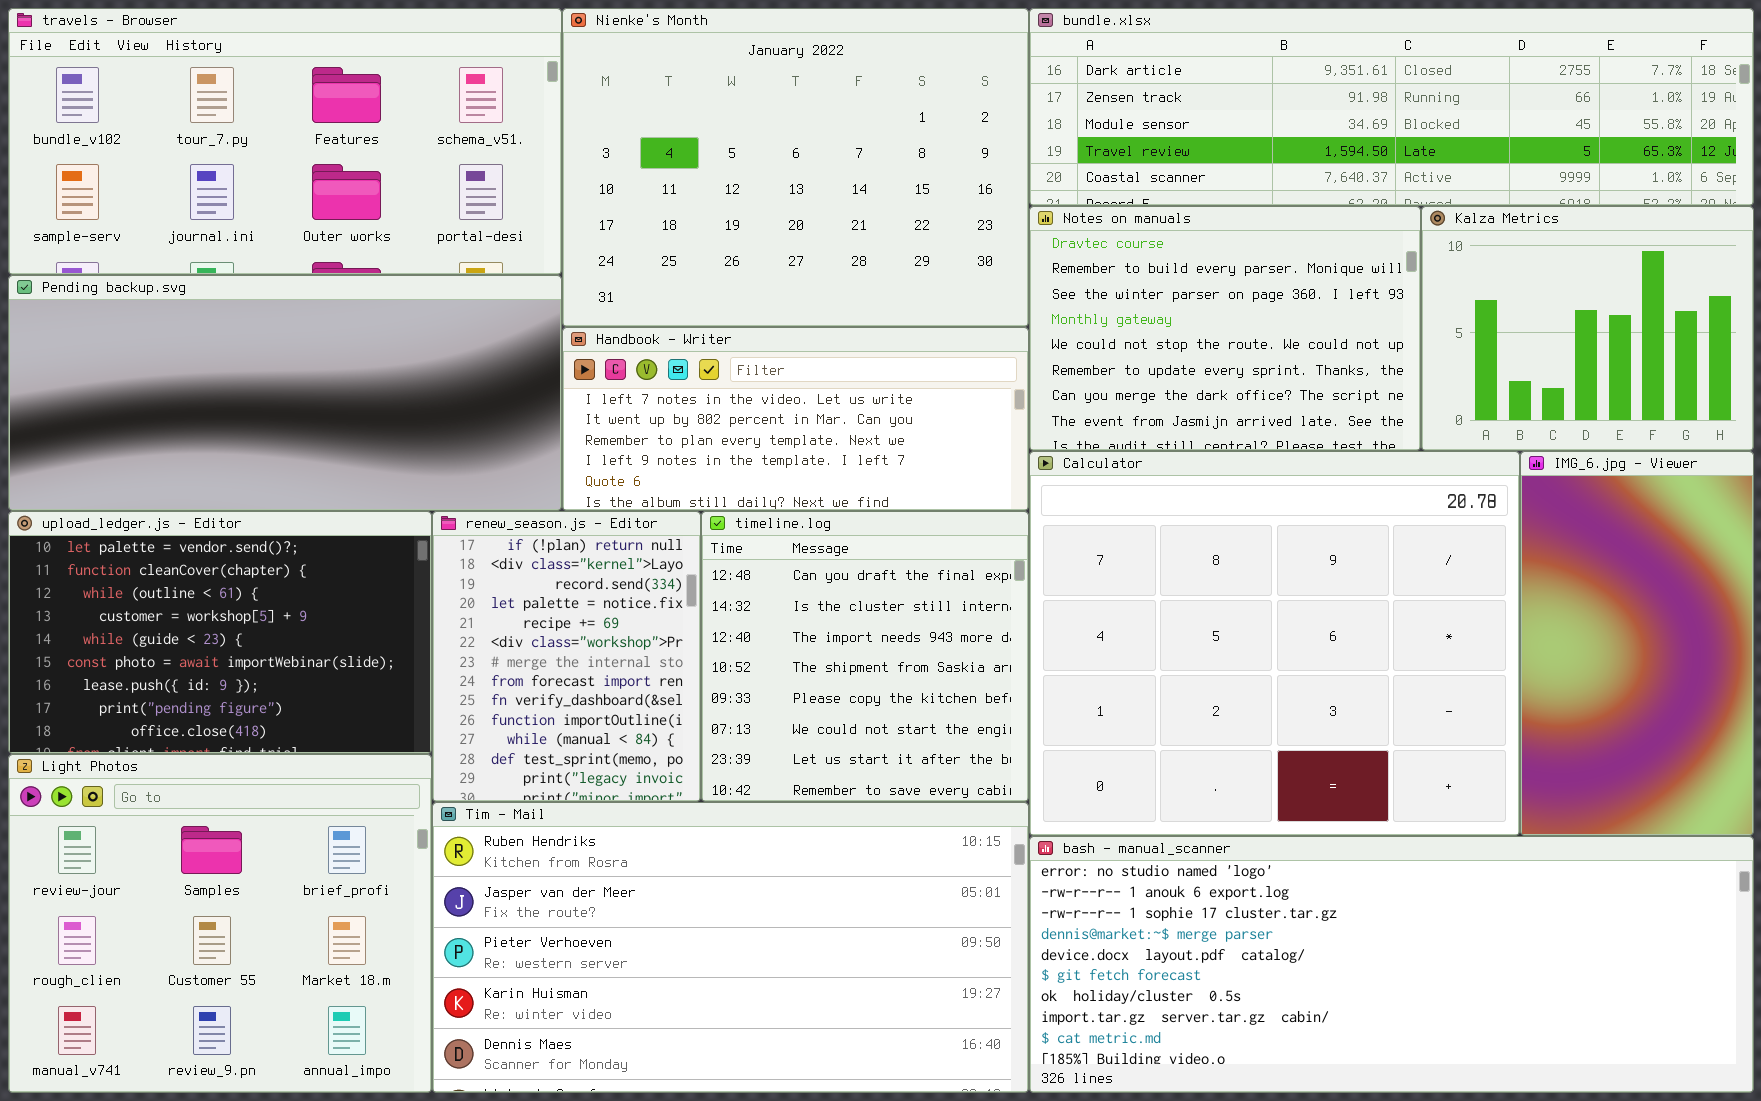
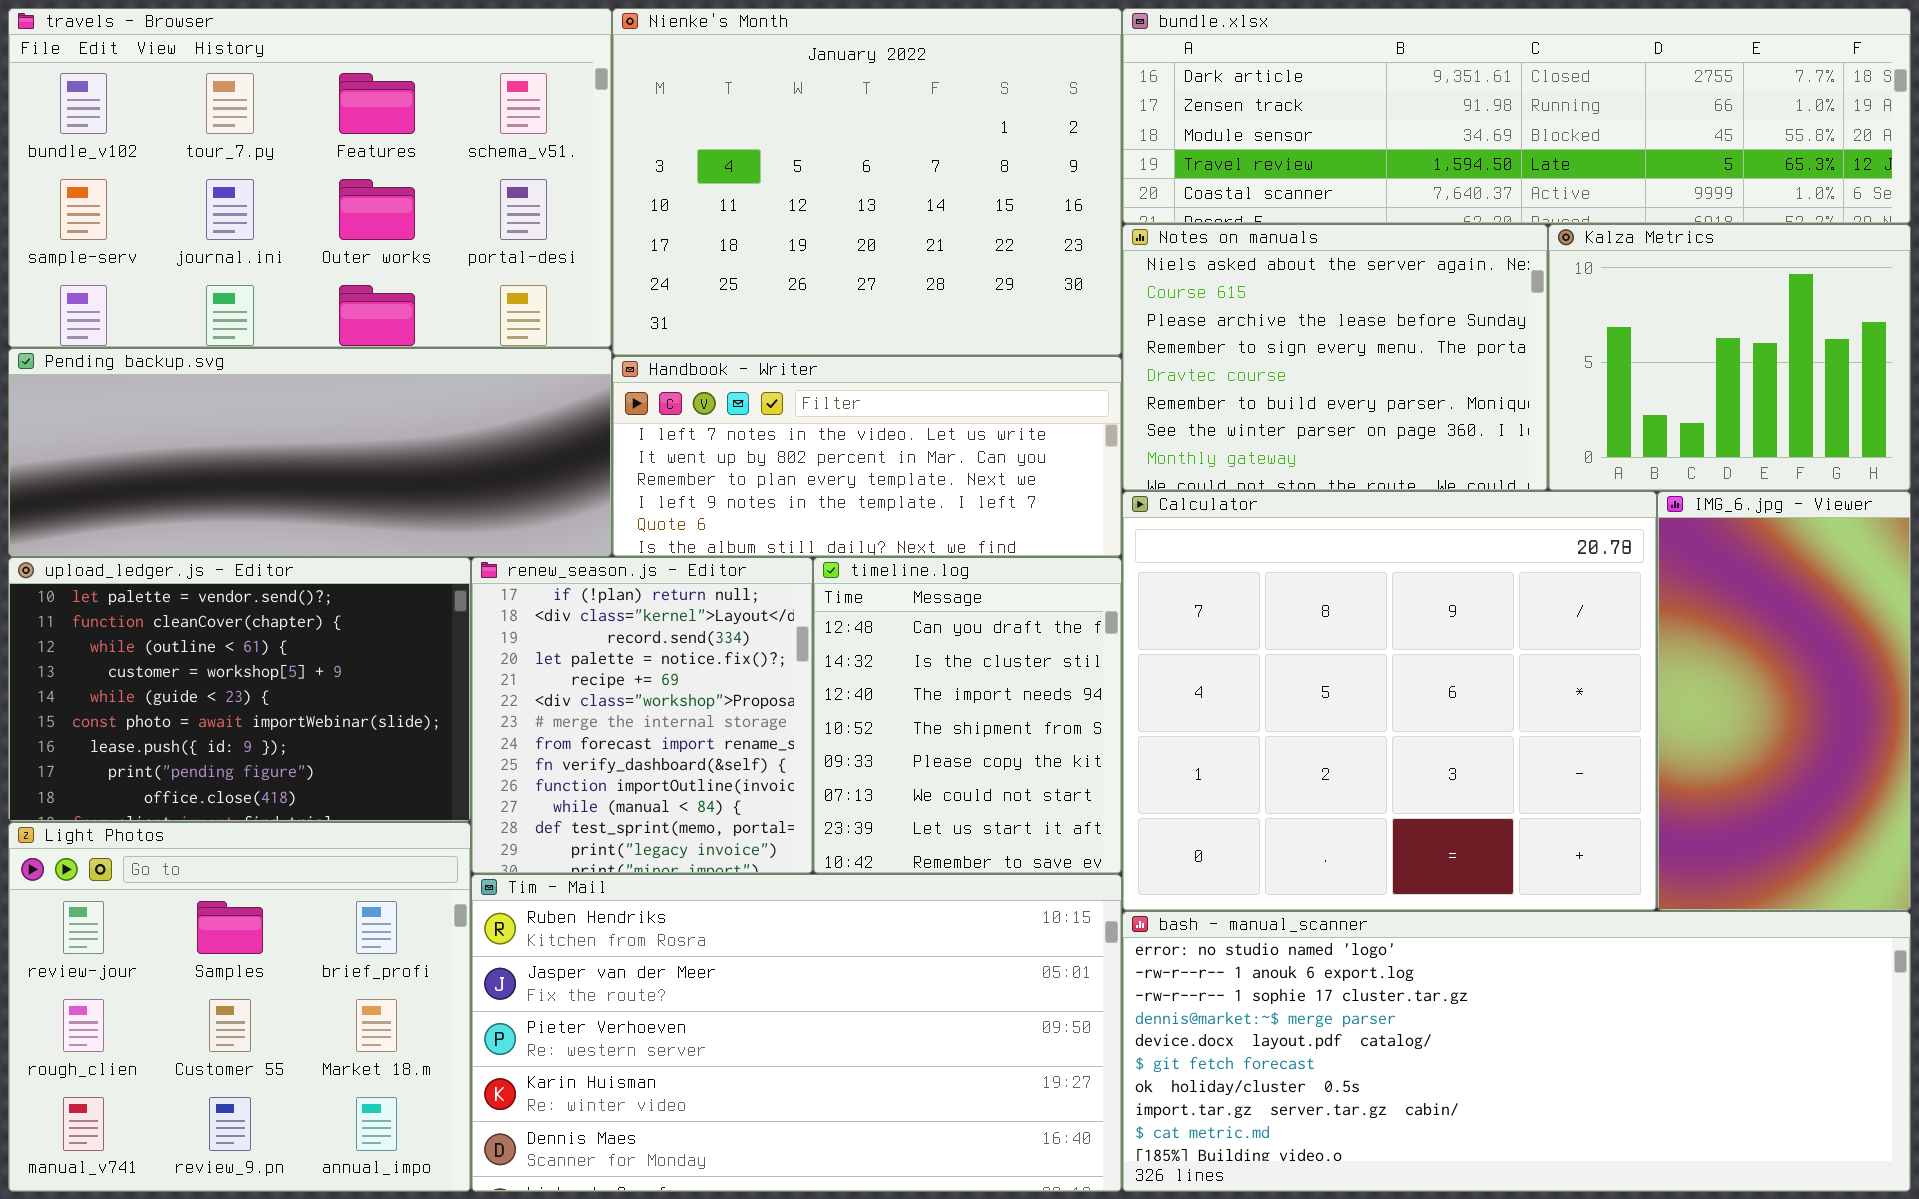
travels - Browser: [8,8,562,275] -> [8,8,612,348], resized
Notes on manuals: [1029,206,1421,451] -> [1122,224,1548,491], scrolled up 4 rows
Pending backup.svg: [8,275,562,511] -> [8,348,612,557], resized
renew_season.js - Editor: [432,511,701,802] -> [471,557,813,874], resized
timeline.log: [701,511,1029,802] -> [813,557,1122,874], resized

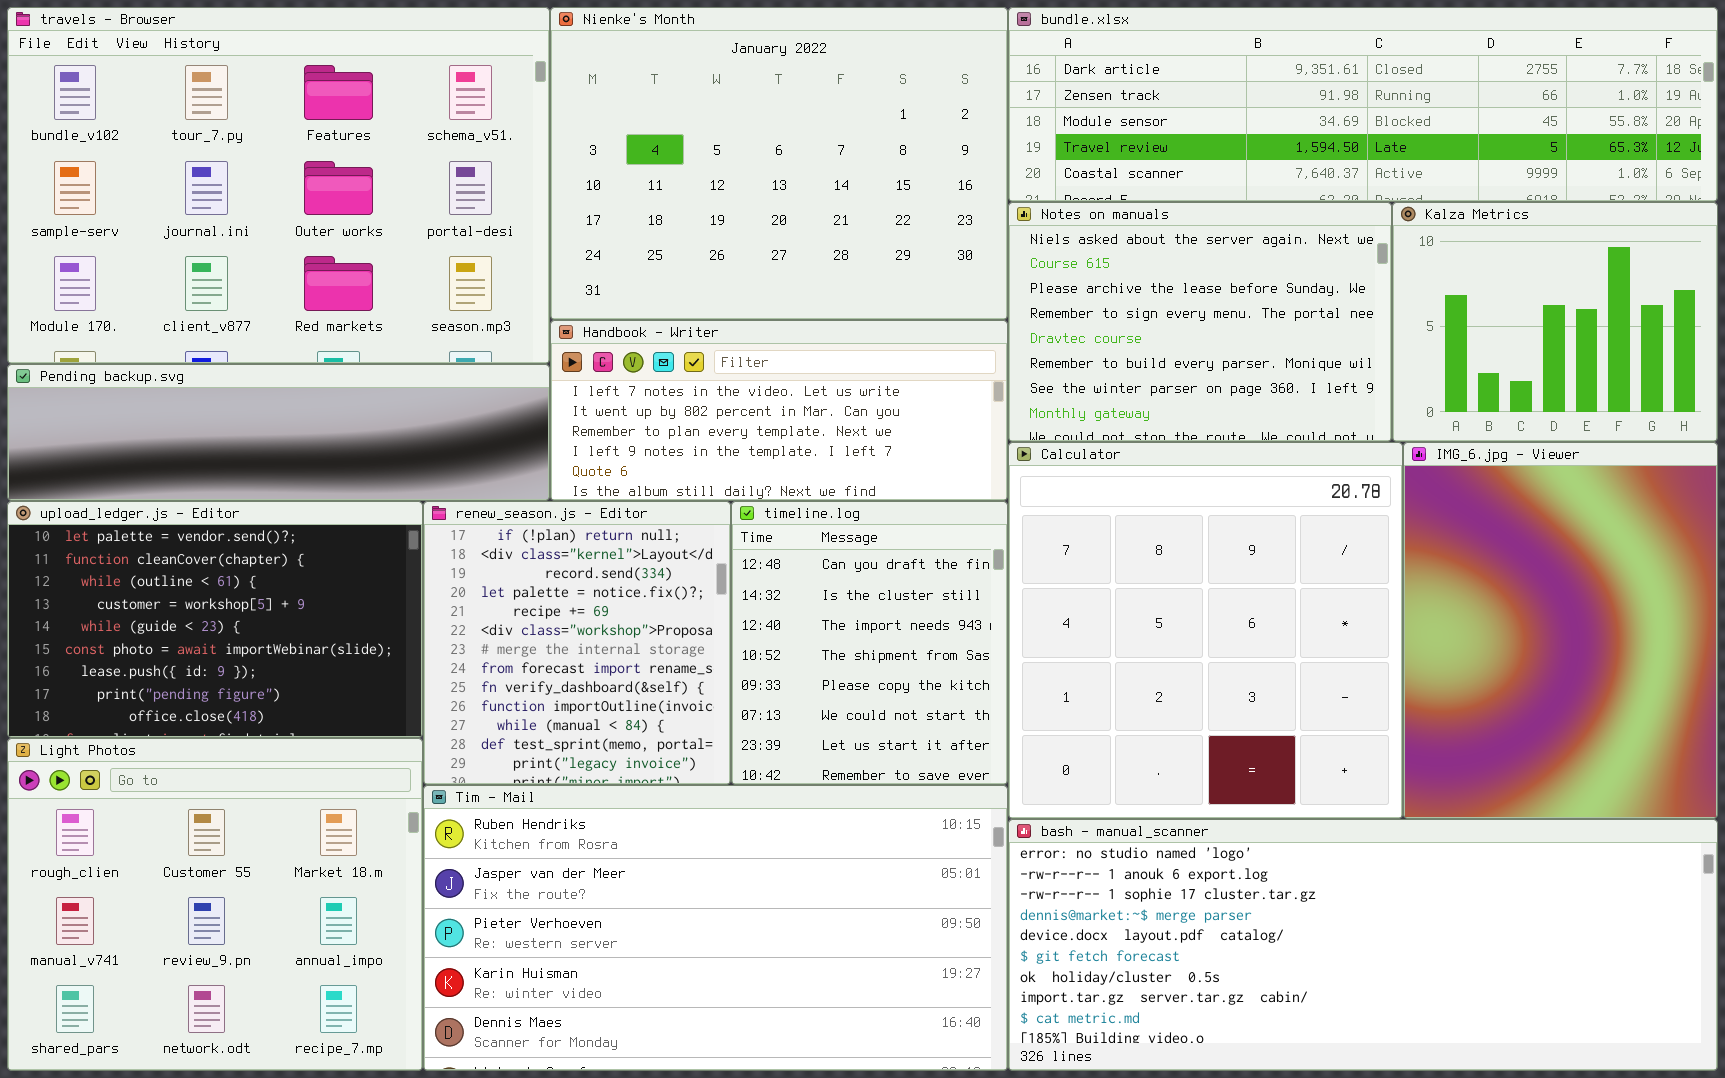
travels - Browser: [8,8,612,348] -> [7,7,550,364], resized
Pending backup.svg: [8,348,612,557] -> [7,364,550,501], resized
Calculator: [1122,491,1657,911] -> [1008,442,1403,819], resized
IMG_6.jpg - Viewer: [1657,491,1911,911] -> [1403,442,1718,819], resized
Light Photos: [8,822,471,1192] -> [7,738,423,1071], scrolled down 1 row

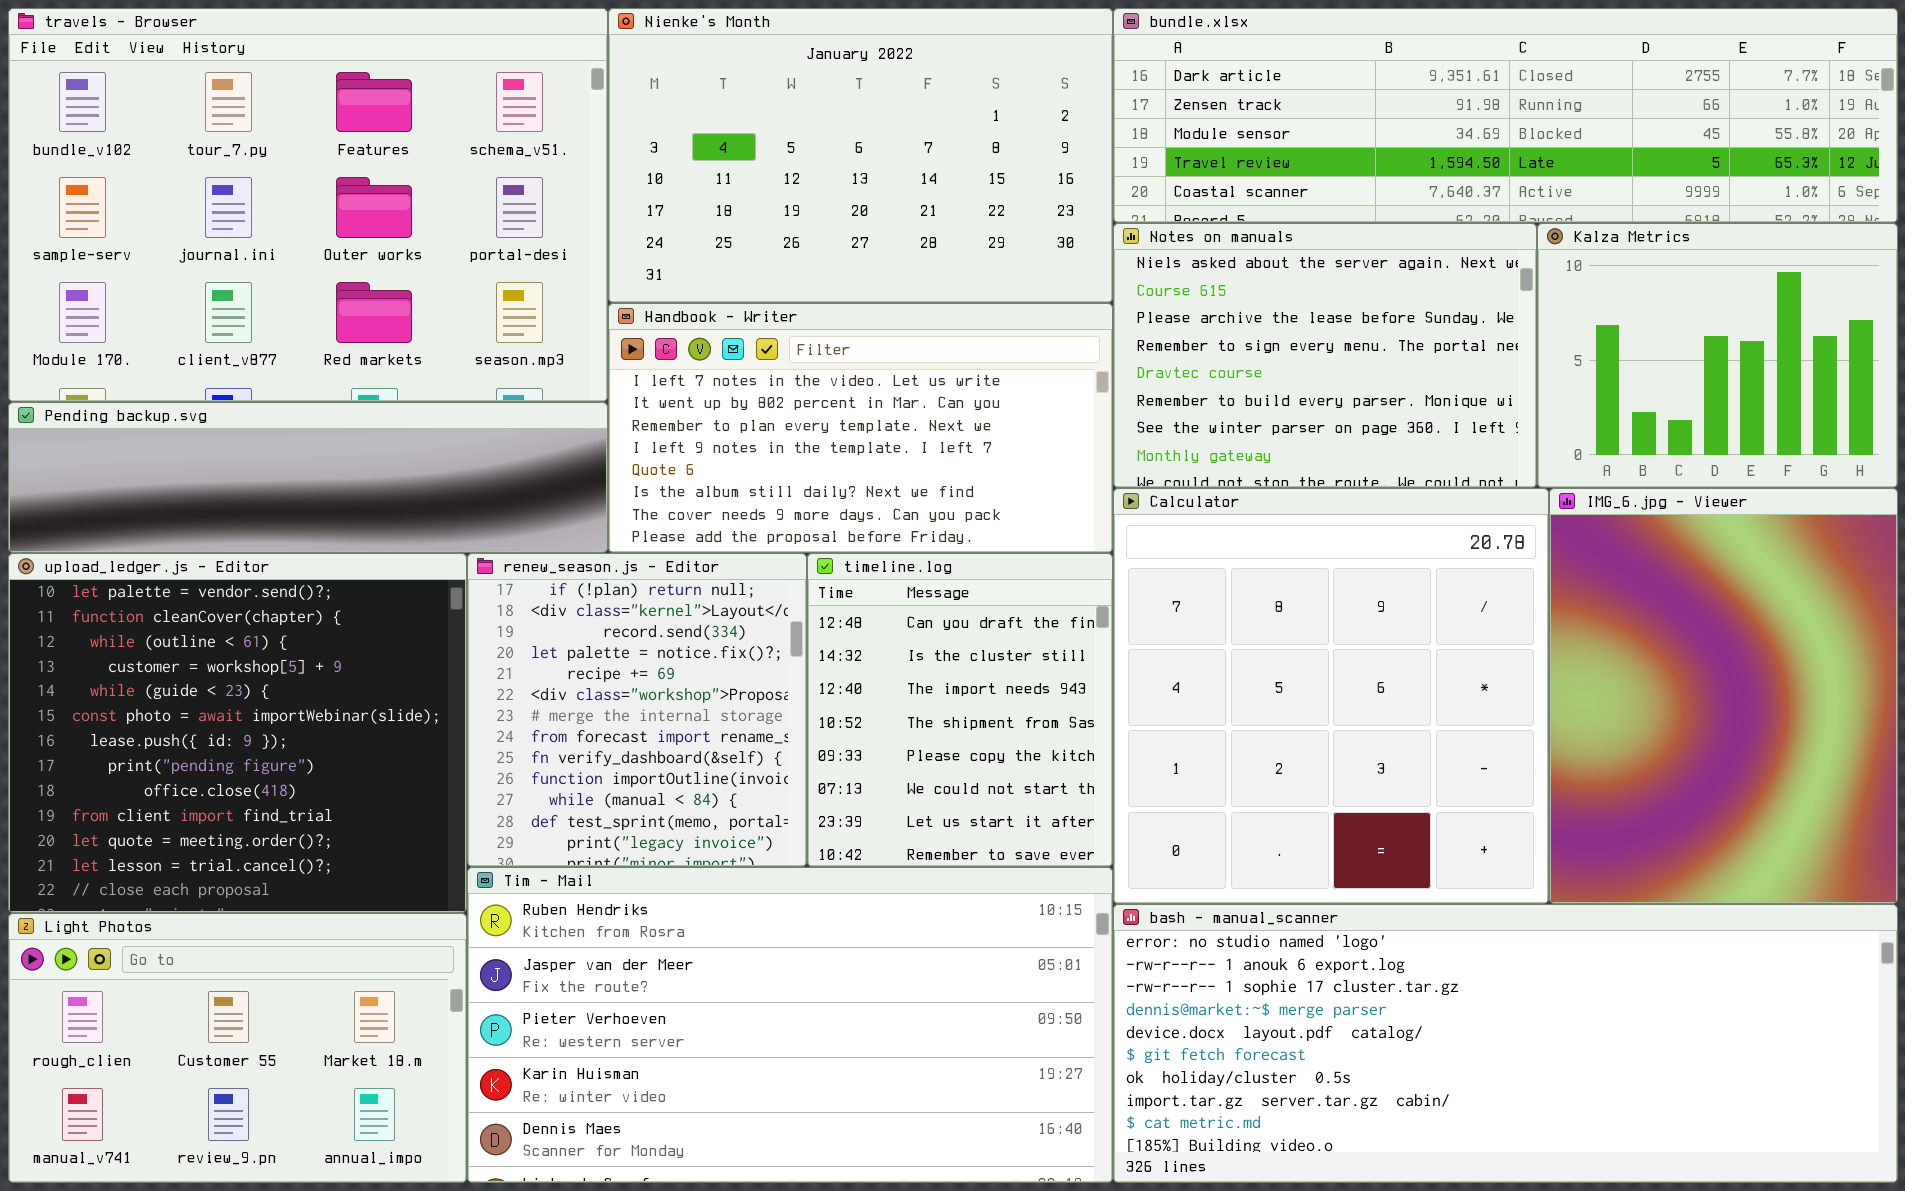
Nienke's Month: [550,7,1008,320] -> [608,8,1113,303], resized
Handbook - Writer: [550,320,1008,501] -> [608,303,1113,553], resized
upload_ledger.js - Editor: [7,501,423,738] -> [8,553,467,913], resized
Light Photos: [7,738,423,1071] -> [8,913,467,1183], resized

